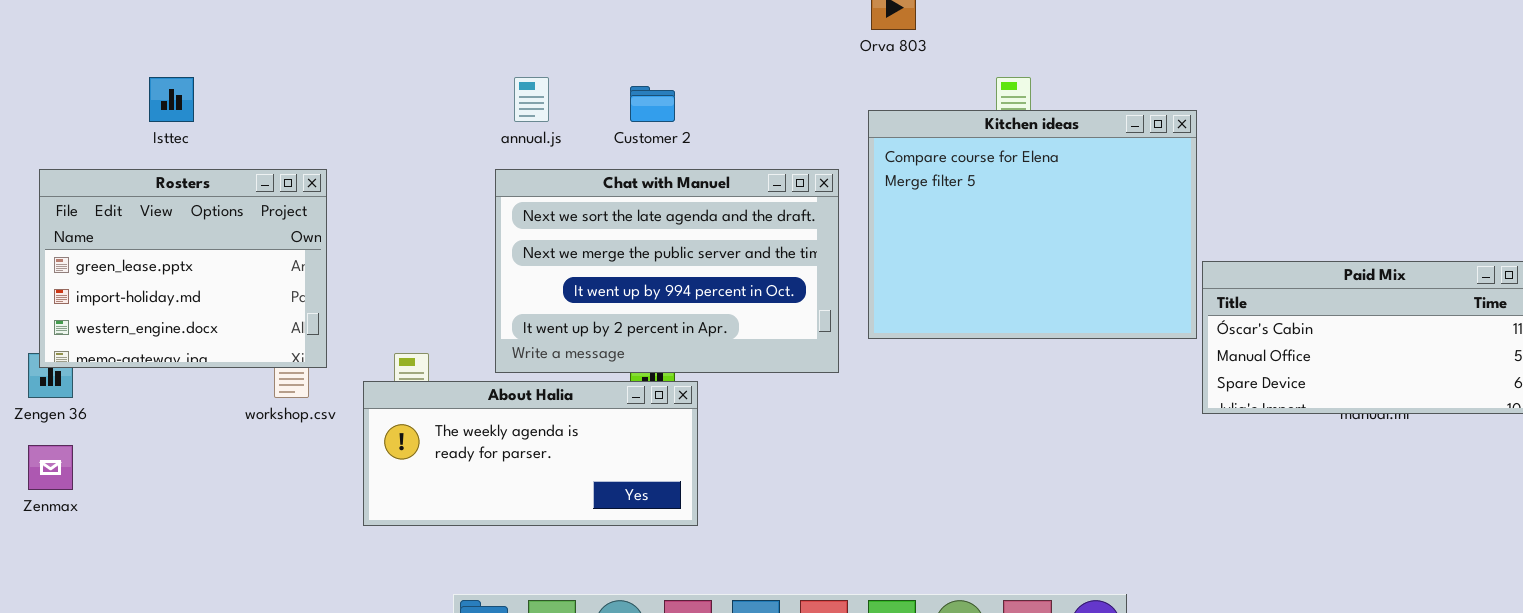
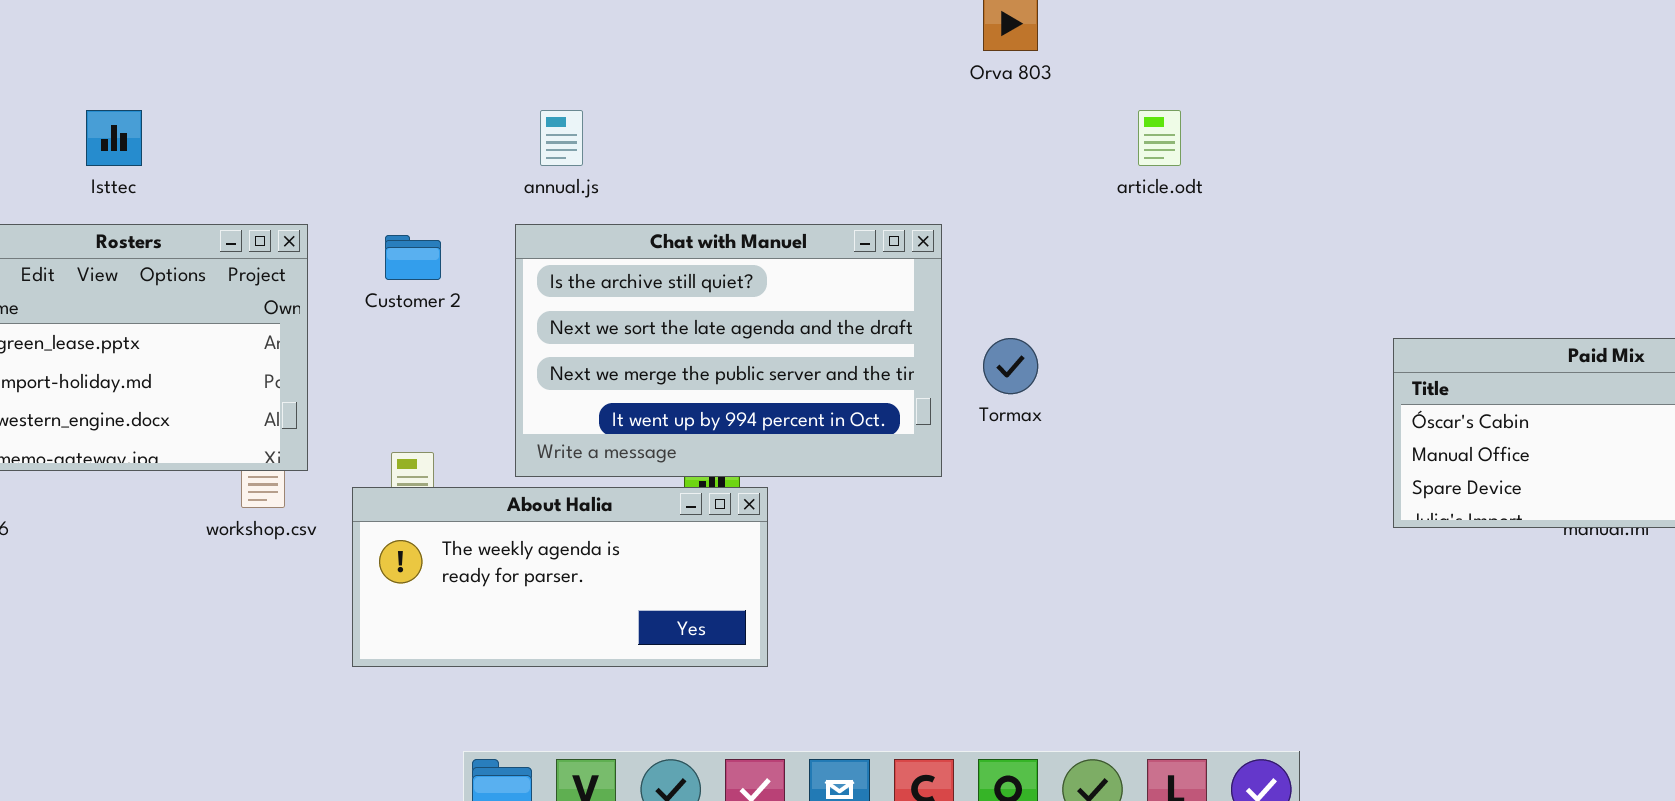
Customer 2: [630,86,675,122] -> [385,235,441,280], moved
Kitchen ideas: [868,110,1197,339] -> none, closed
Chat with Manuel: [495,169,839,373] -> [515,224,942,477], scrolled up 1 row

